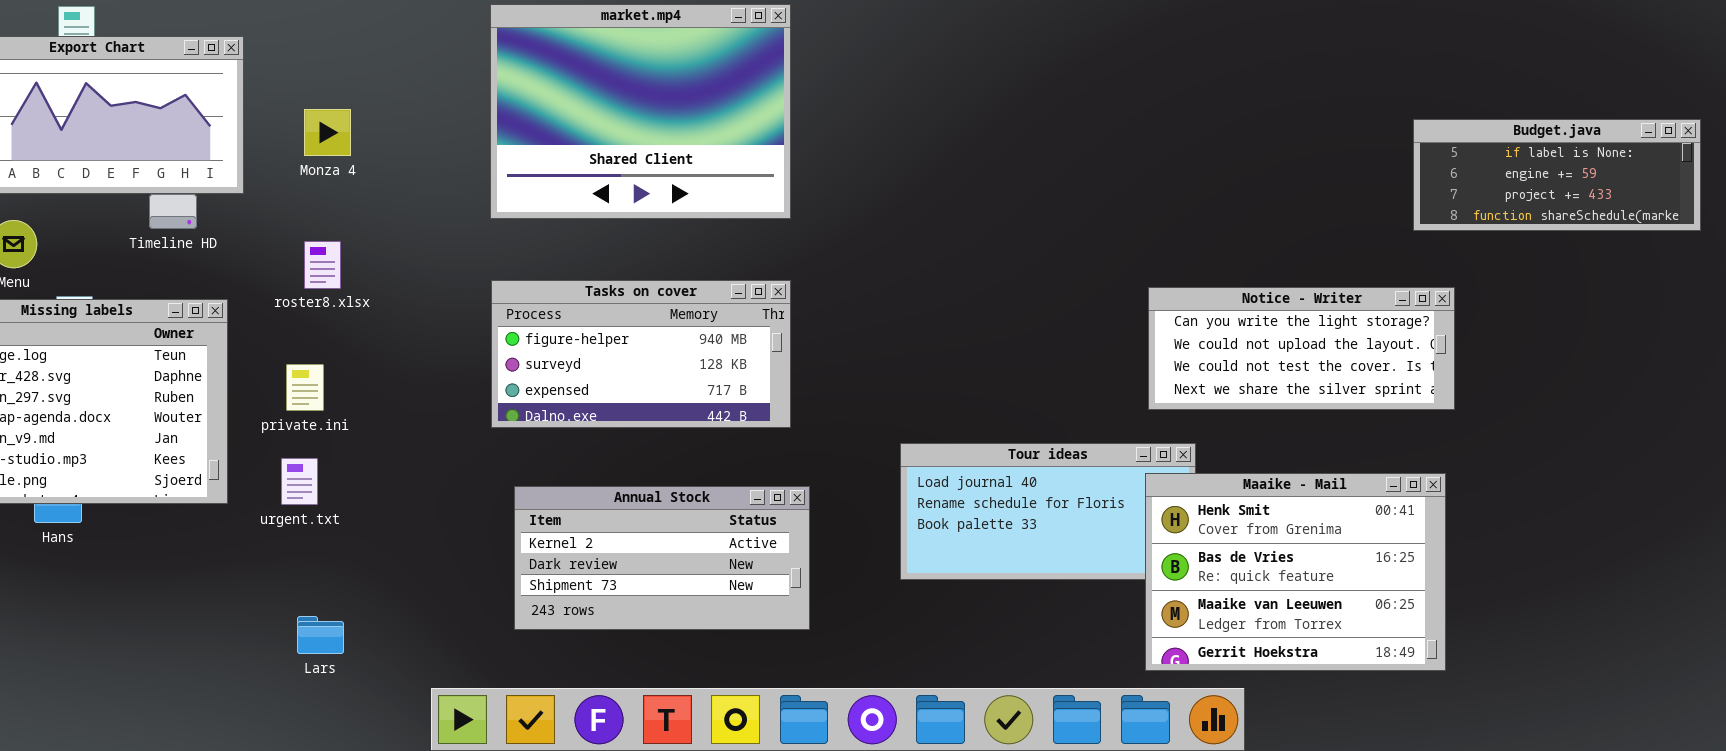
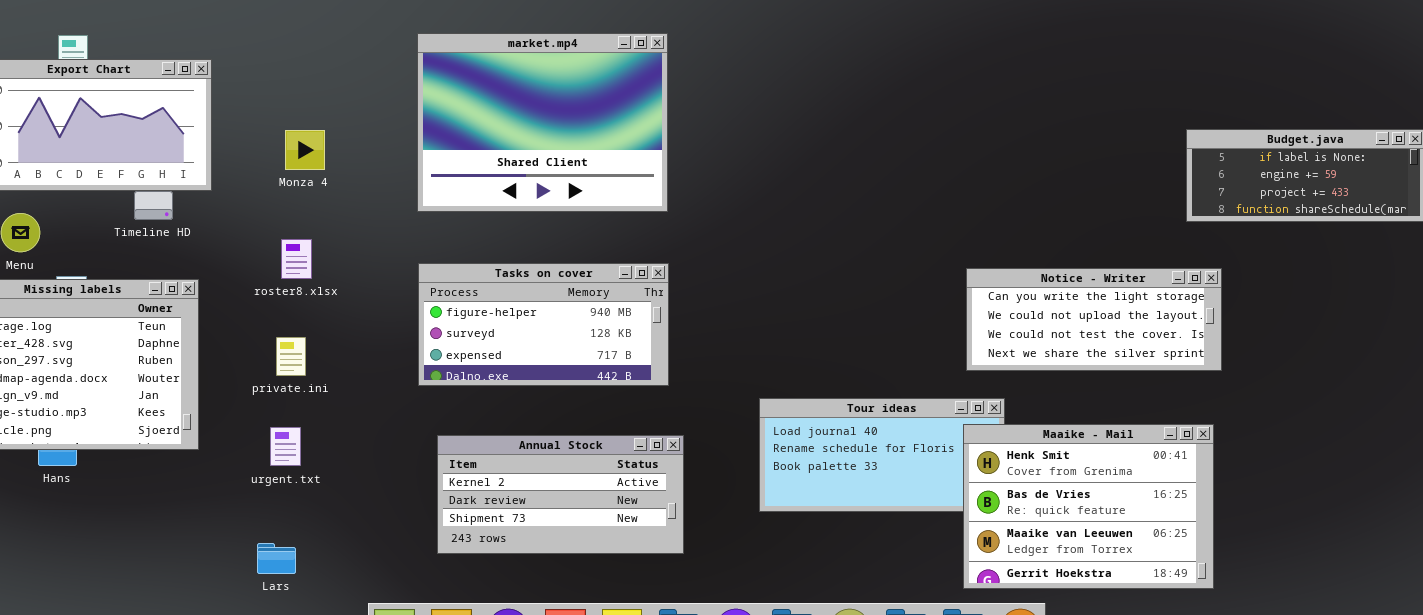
Monza 4: [304,109,351,156] -> [285,130,325,170], moved
roster8.xlsx: [304,241,341,289] -> [281,239,312,279], moved
private.ini: [286,364,324,411] -> [276,337,306,376], moved
urgent.txt: [281,458,318,505] -> [270,427,301,466], moved

